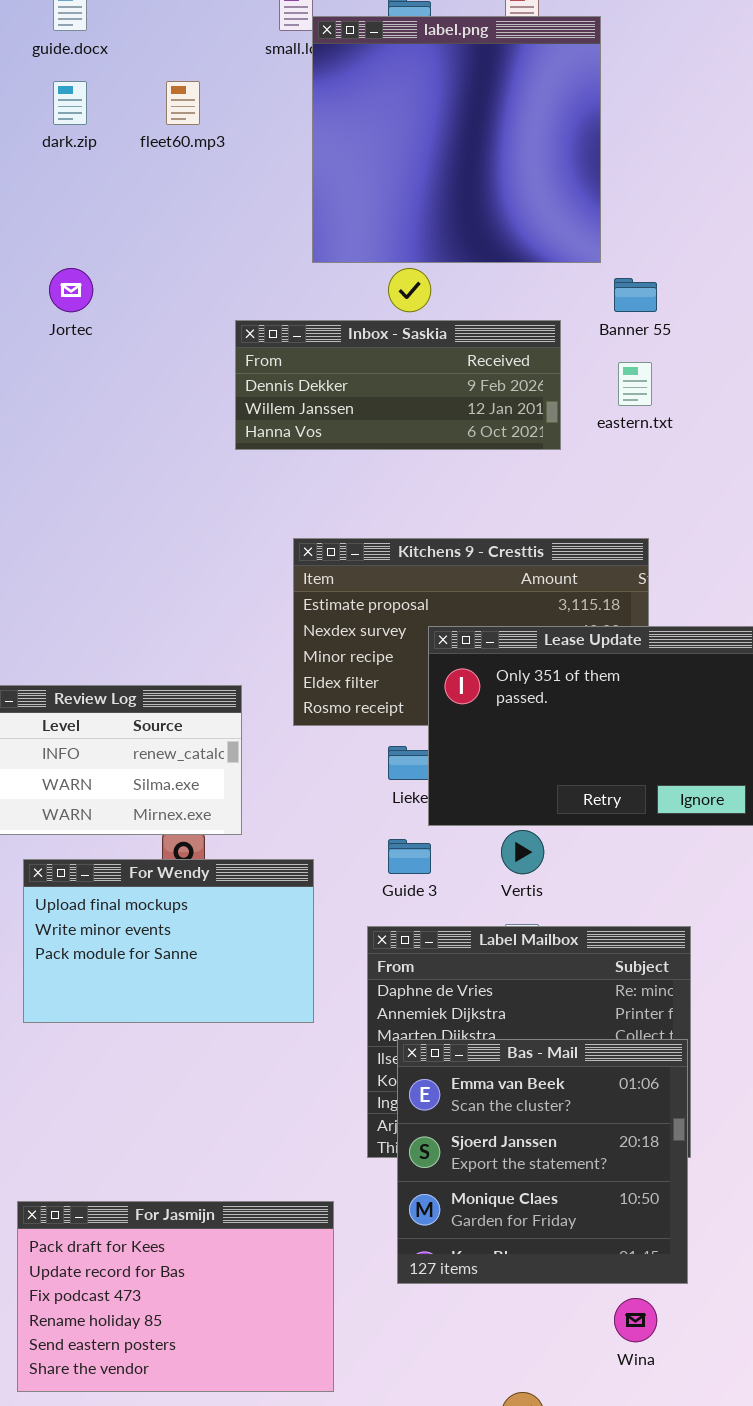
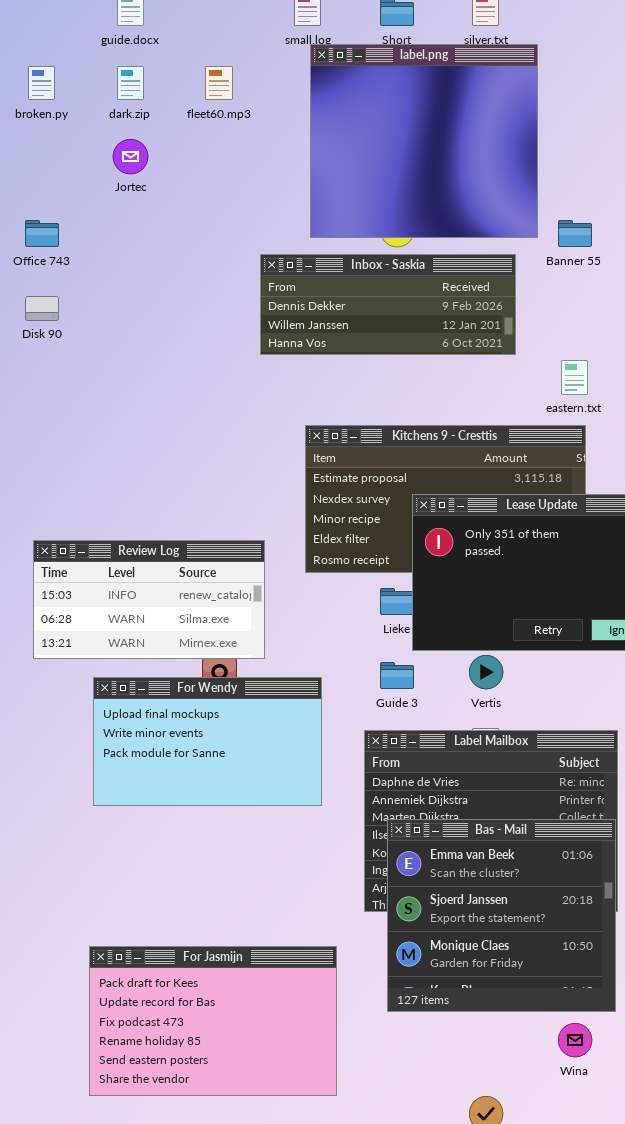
label.png: [312,16,601,263] -> [310,44,538,238], moved
Jortec: [49,268,93,312] -> [113,139,148,174], moved
eastern.txt: [618,362,652,406] -> [561,360,588,395], moved

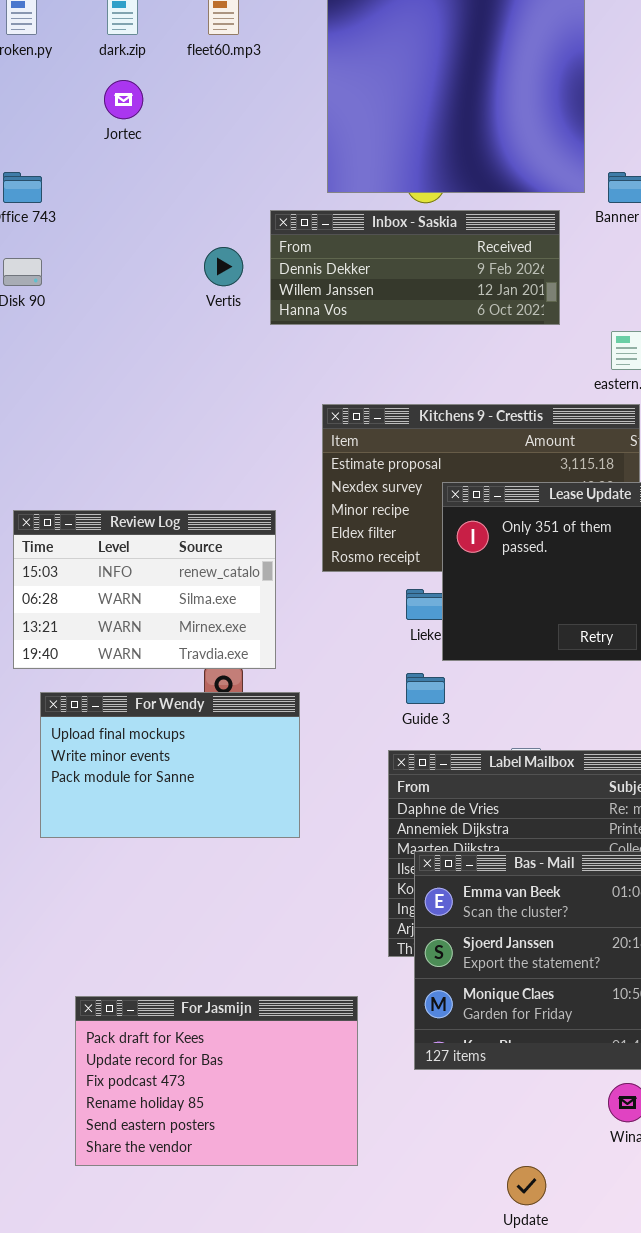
Review Log: [33,540,265,659] -> [13,510,276,669], resized
Vertis: [469,655,503,689] -> [204,247,243,286], moved
For Wendy: [93,677,322,806] -> [40,692,300,838], moved

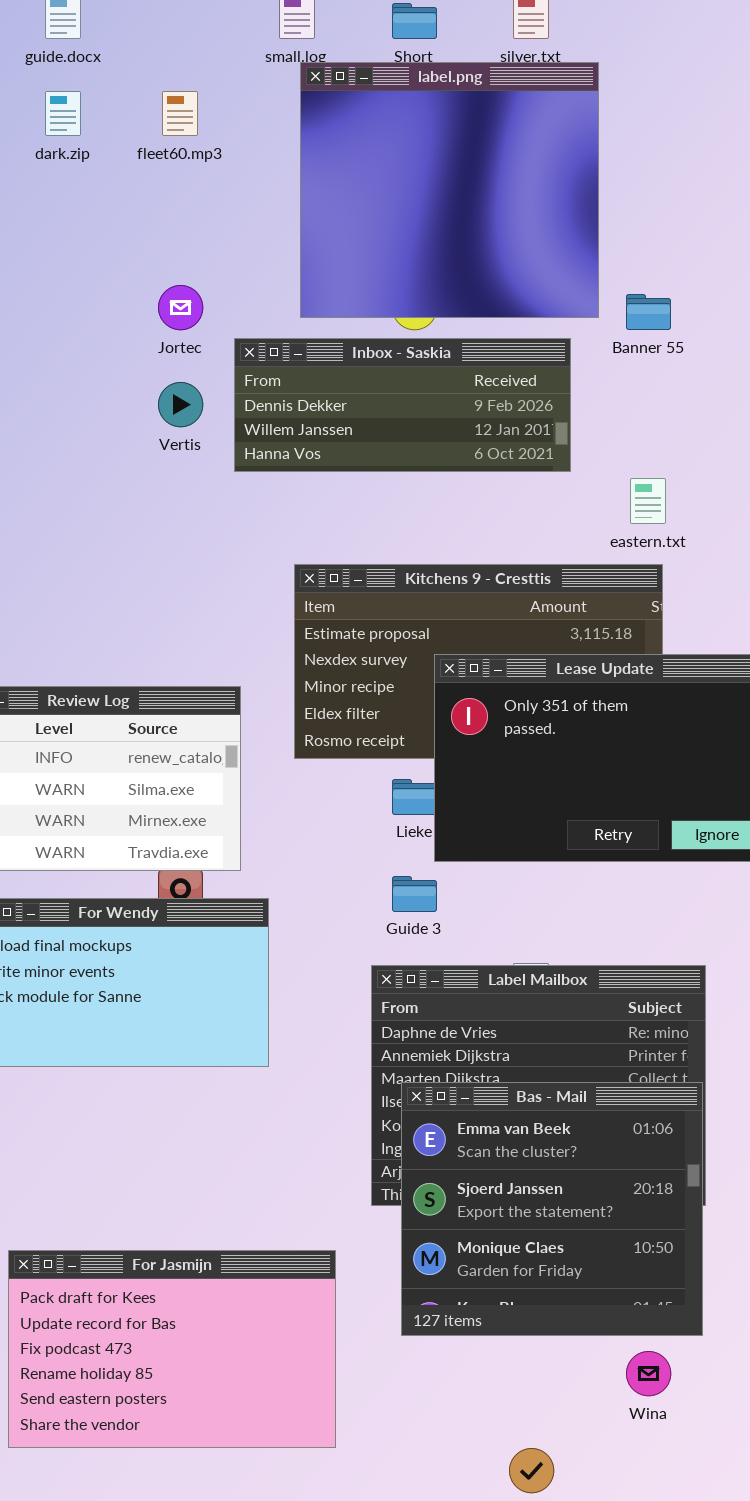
Jortec: [104,80,143,119] -> [158,285,203,330], moved

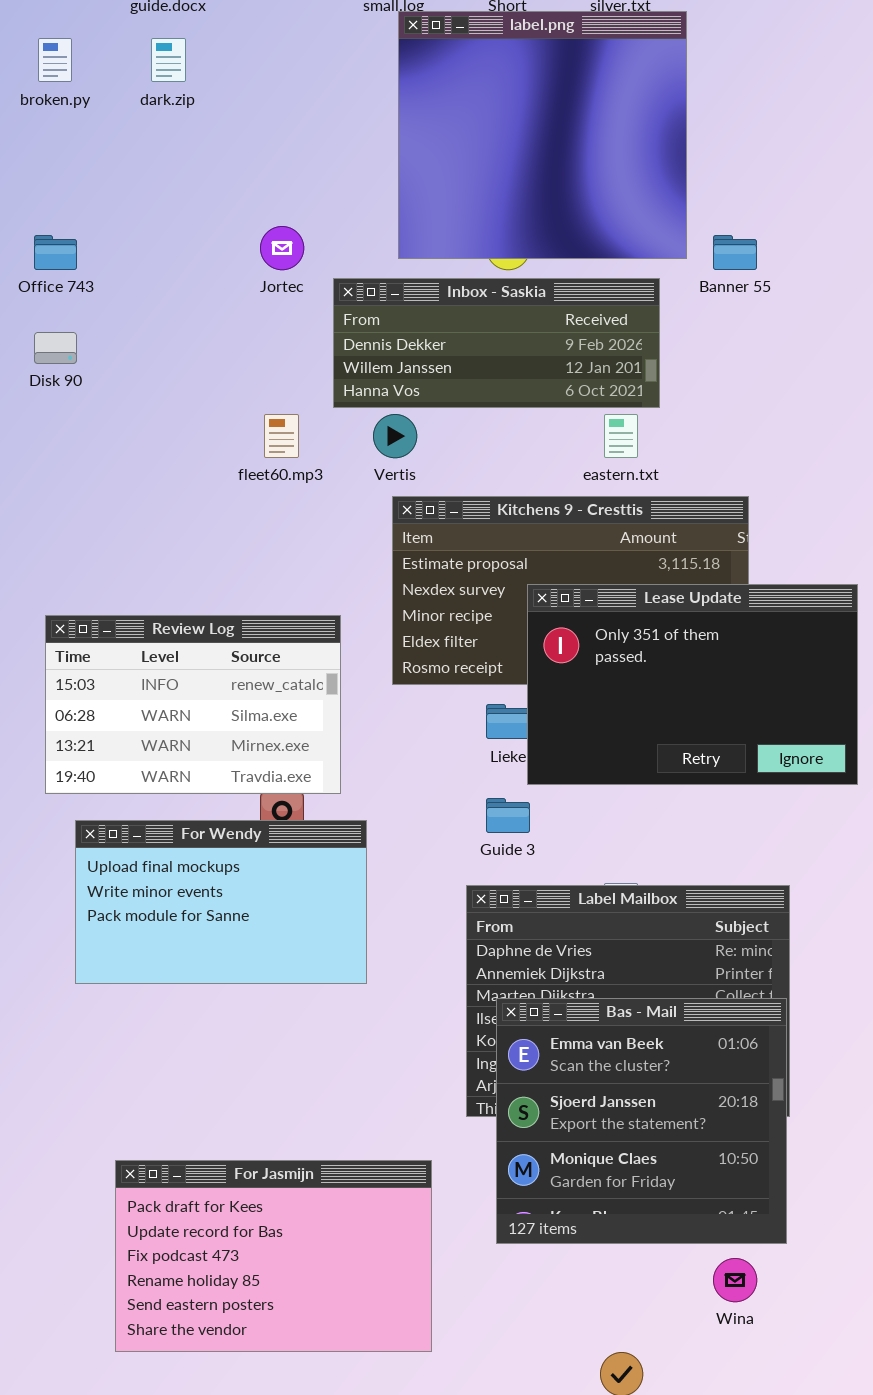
fleet60.mp3: [162,91,198,136] -> [264,414,299,458], moved
Vertis: [158,382,203,427] -> [373,414,417,458], moved
eastern.txt: [630,478,666,524] -> [604,414,638,458], moved

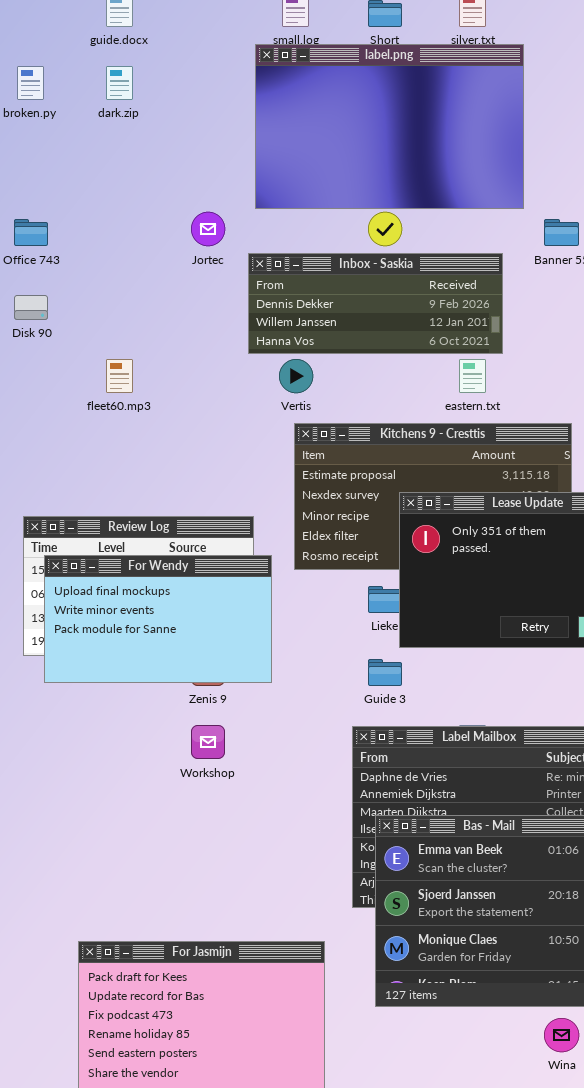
label.png: [398,11,687,259] -> [255,44,524,209], resized
fleet60.mp3: [264,414,299,458] -> [106,359,133,393], moved
For Wendy: [75,820,367,984] -> [44,555,272,683], moved

